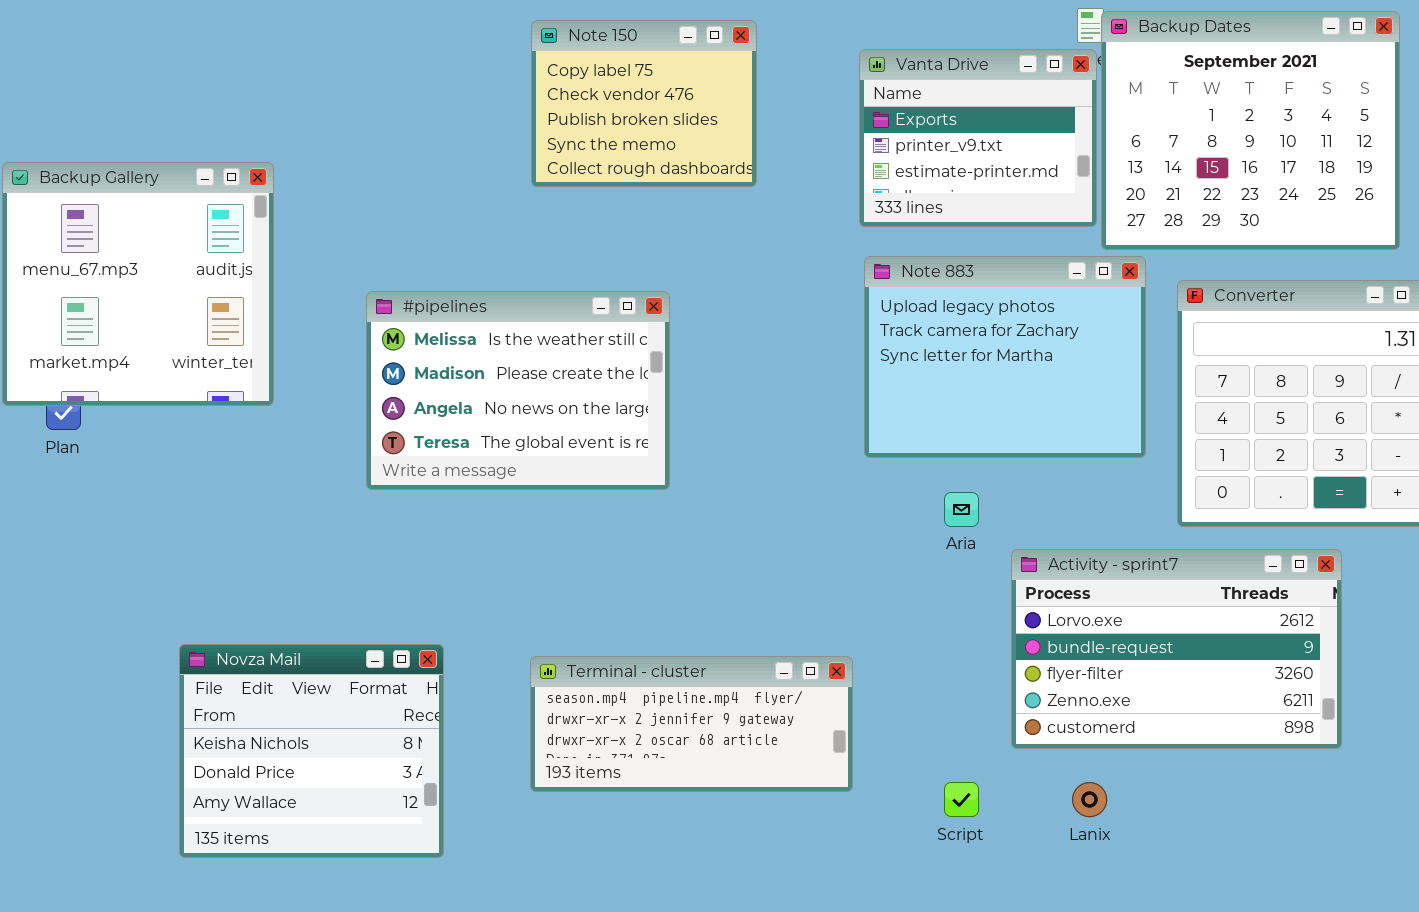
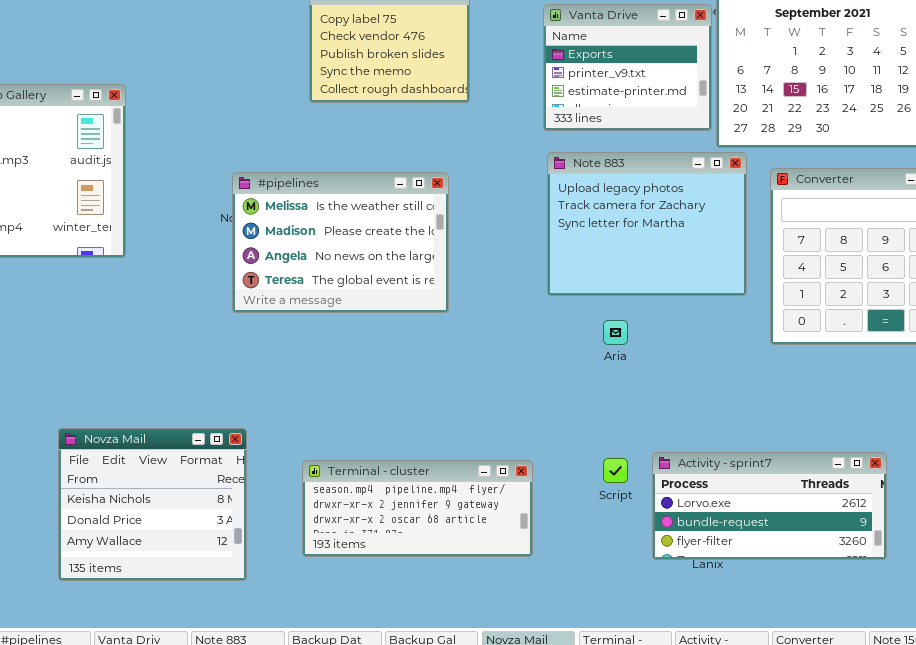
#pipelines: [366,291,670,490] -> [232,172,449,313], moved
Activity - sprint7: [1011,549,1342,749] -> [652,452,887,560], moved, resized
Terminal - cluster: [530,656,853,792] -> [302,460,533,557], moved
Script: [944,782,979,817] -> [603,458,628,483], moved

